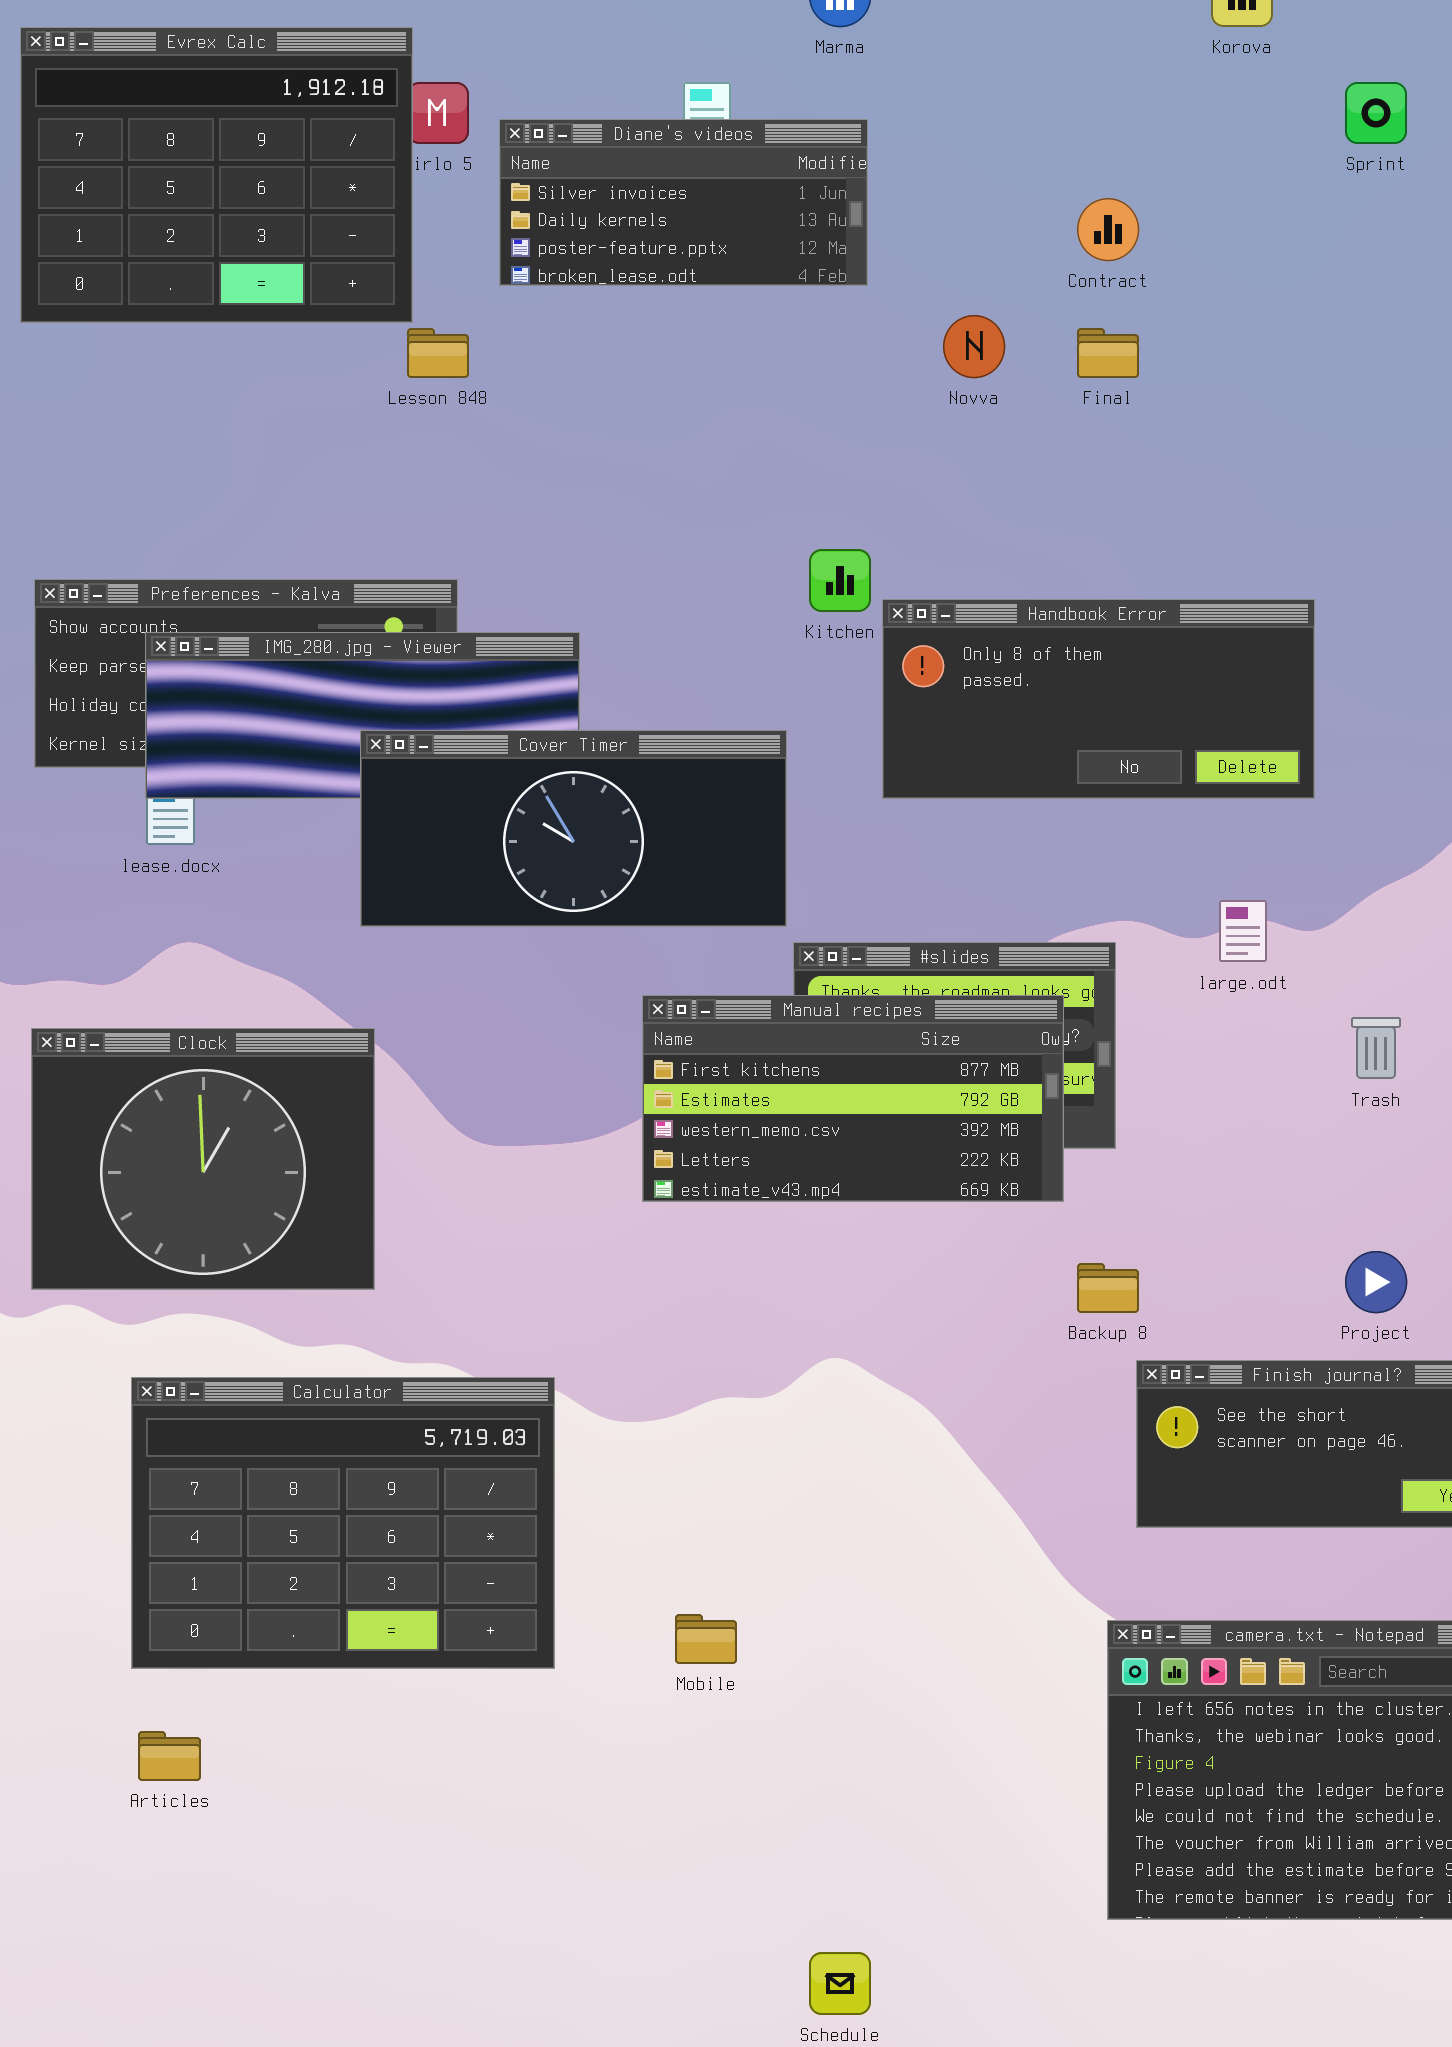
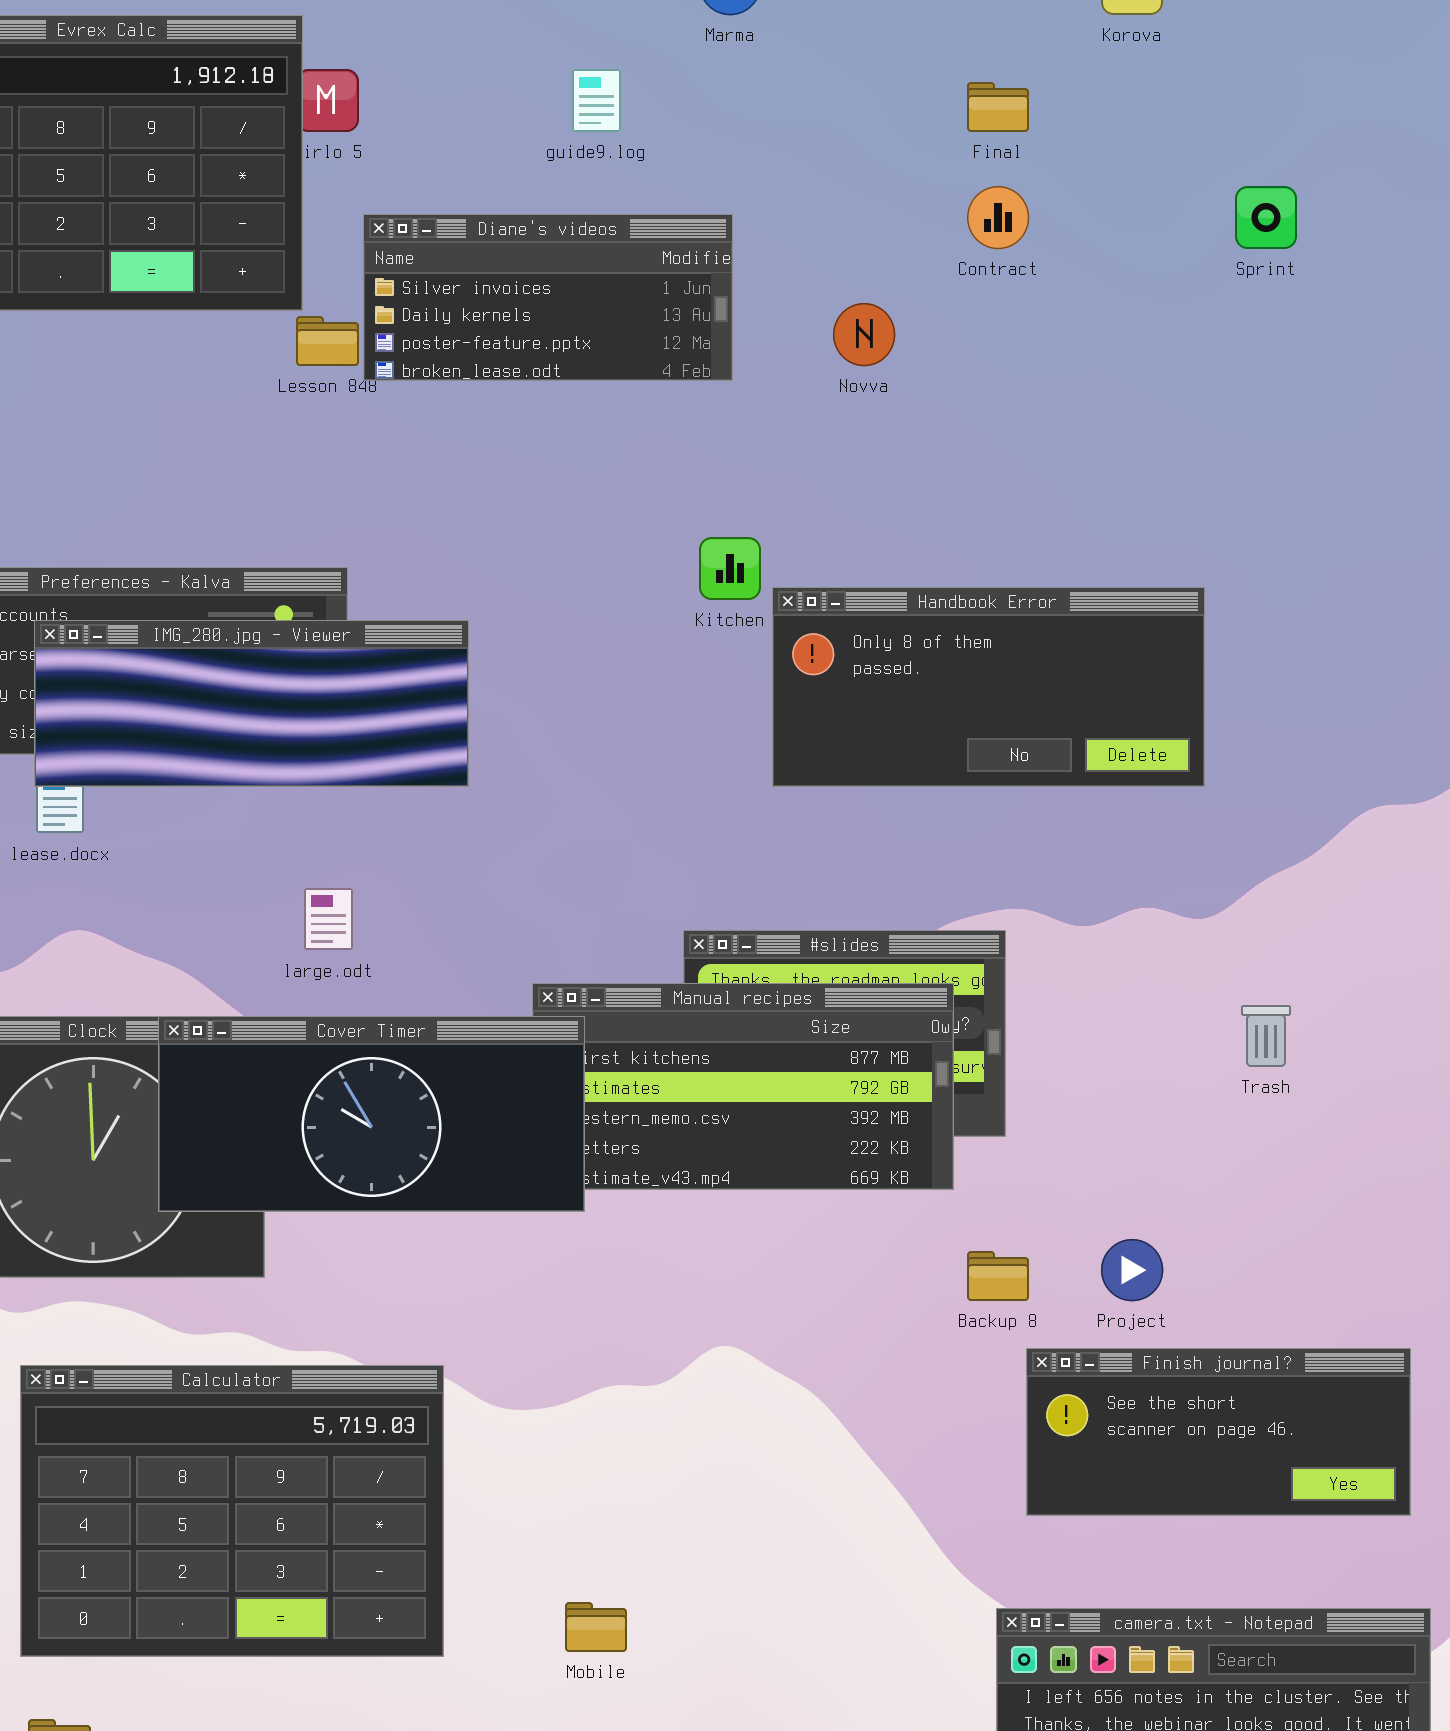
Sprint: [1345,82,1407,144] -> [1235,186,1297,249], moved
Diane's videos: [499,119,868,286] -> [363,214,733,381], moved
Final: [1077,328,1139,378] -> [967,82,1029,132], moved
Cover Timer: [360,730,787,927] -> [158,1016,585,1212], moved
large.odt: [1219,900,1267,962] -> [304,888,353,950], moved
Project: [1345,1251,1407,1313] -> [1101,1239,1163,1301], moved

